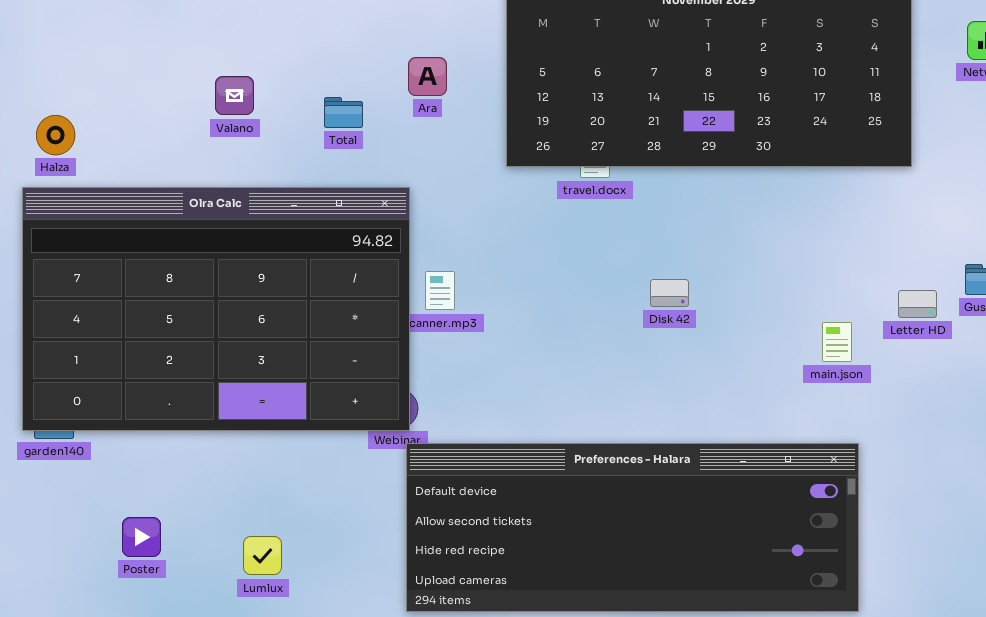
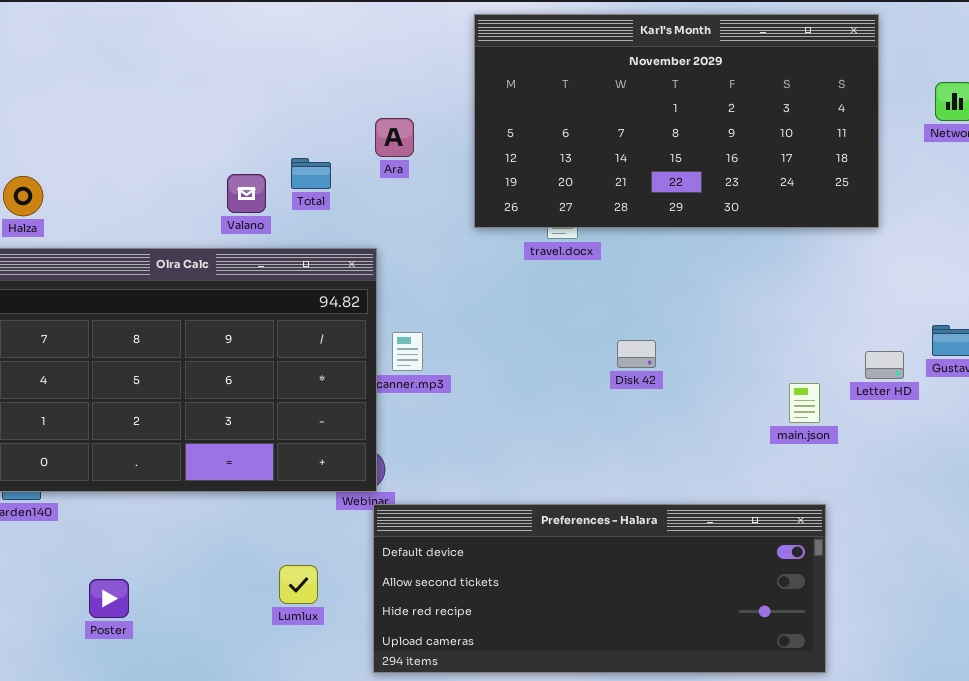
Valano: [215,76,254,115] -> [227,174,266,213], moved
Lumlux: [243,536,282,575] -> [279,565,318,604], moved

